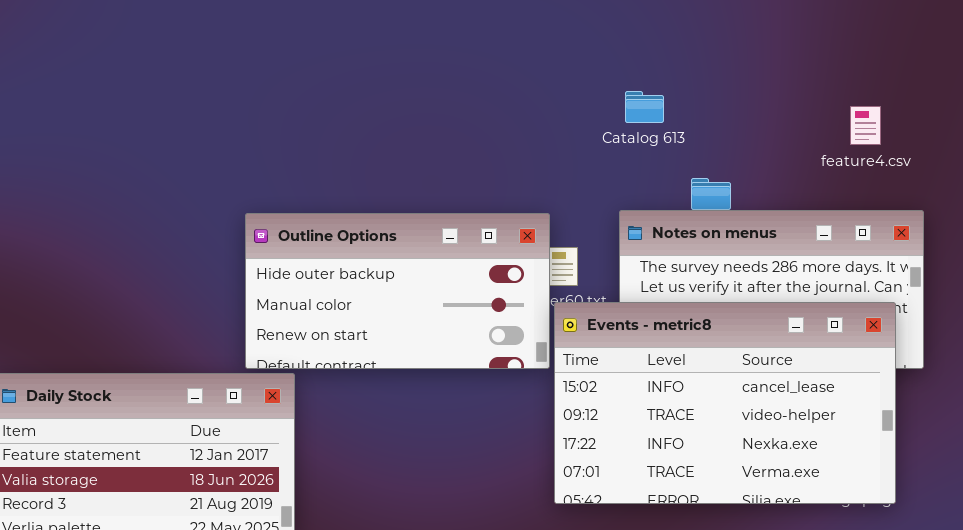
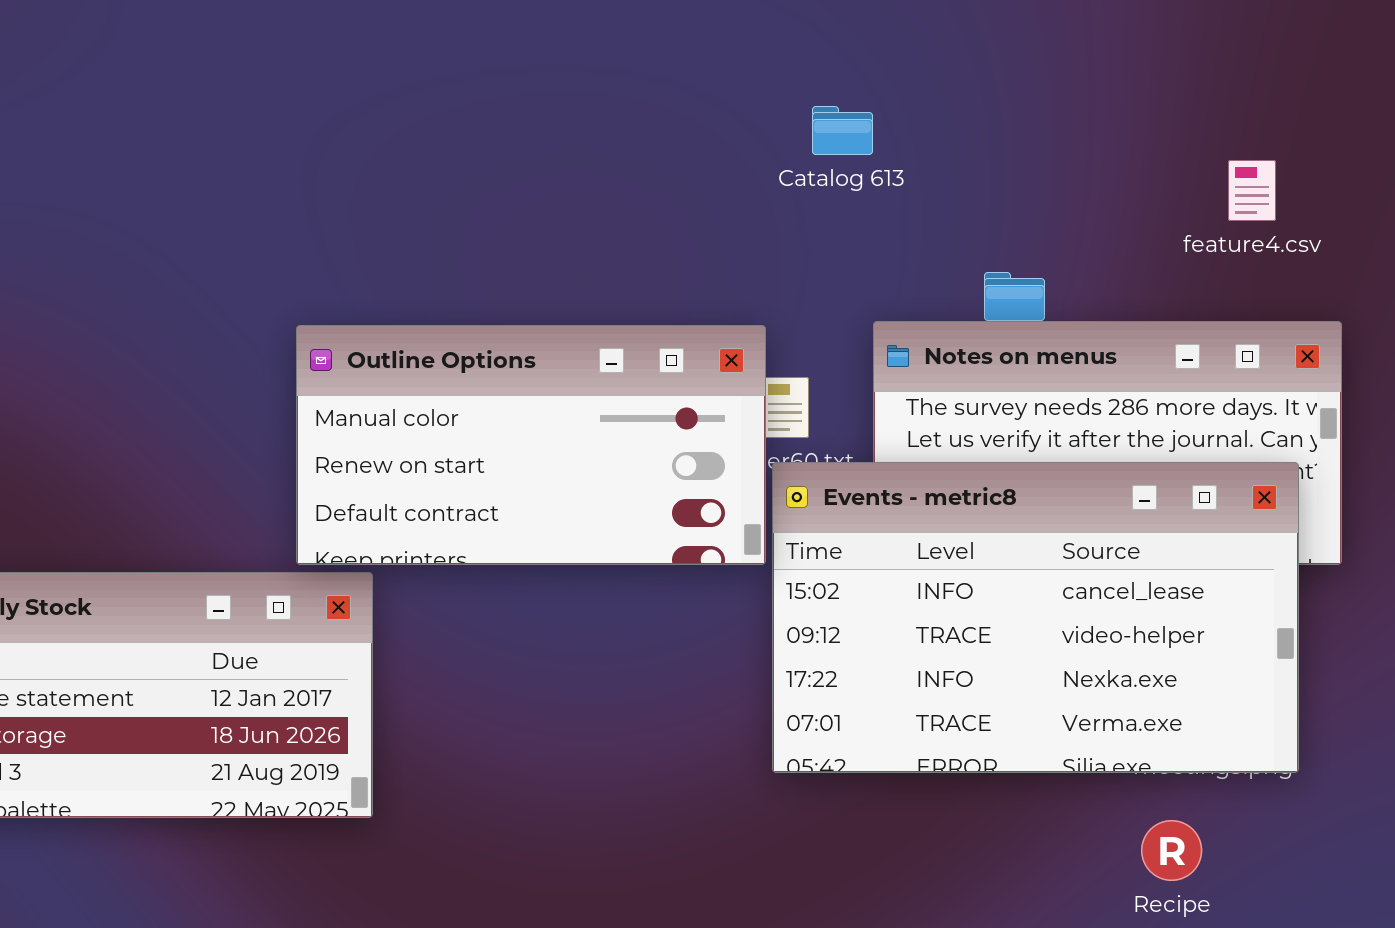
Catalog 613: [625,91,664,123] -> [812,106,873,155], moved
Outline Options: [245,213,550,369] -> [296,325,766,565], scrolled down 1 row

